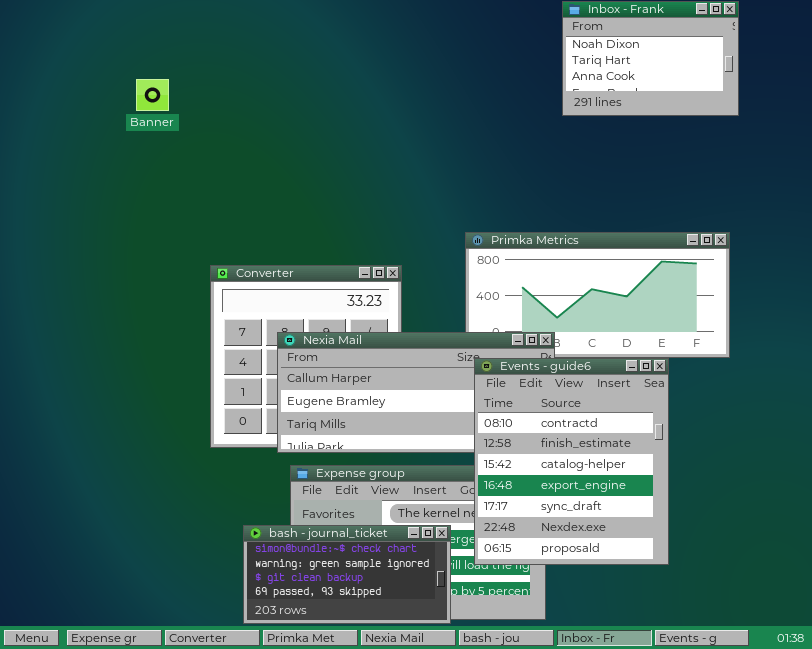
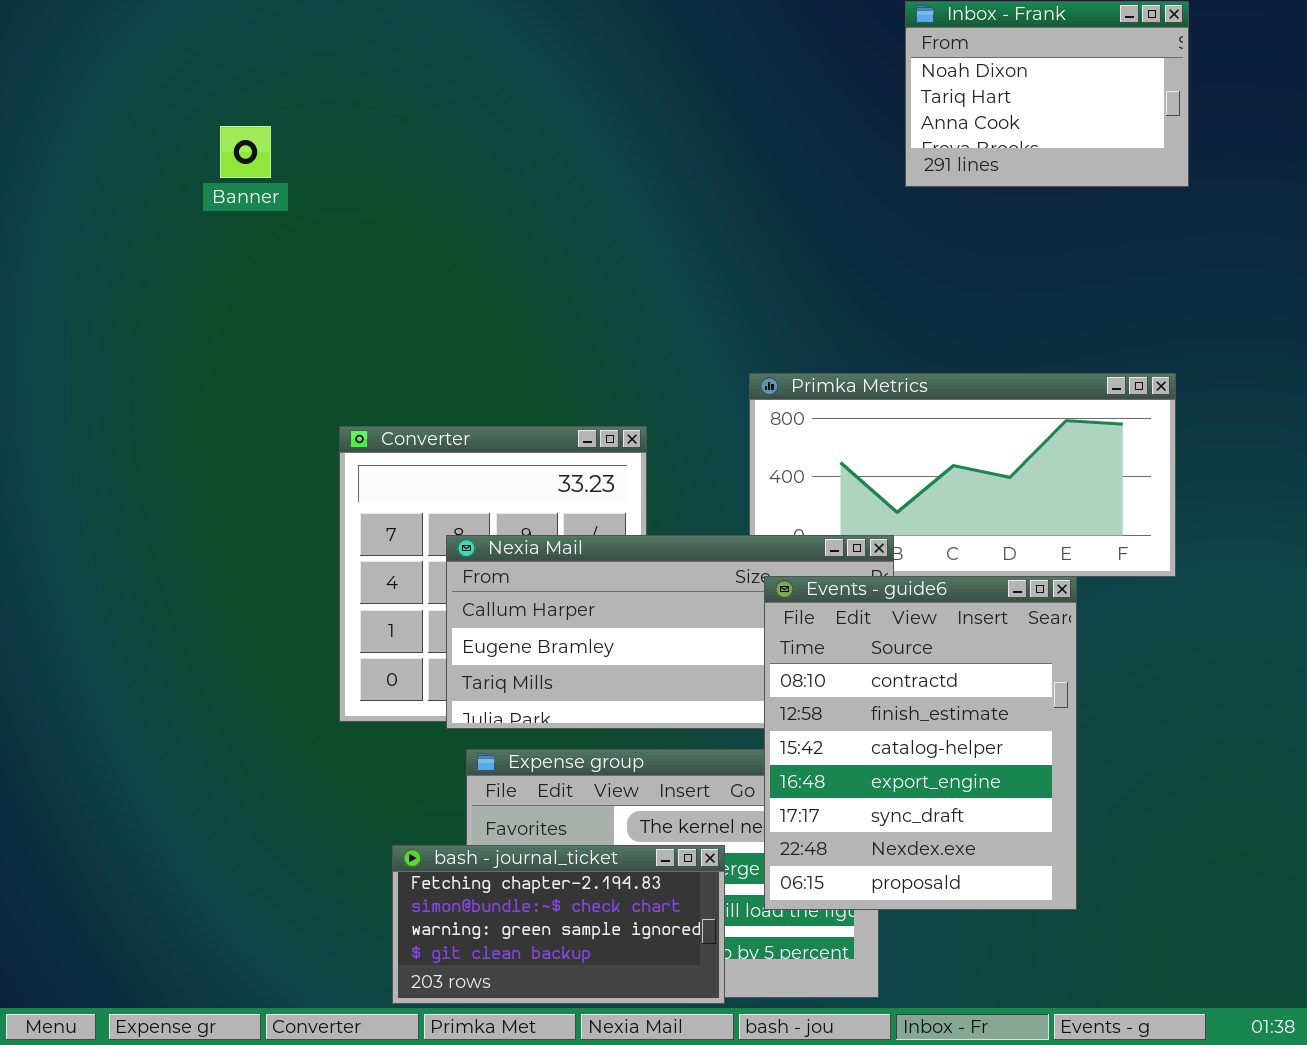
bash - journal_ticket: [243,525,451,624] -> [392,845,725,1004], scrolled up 1 row

